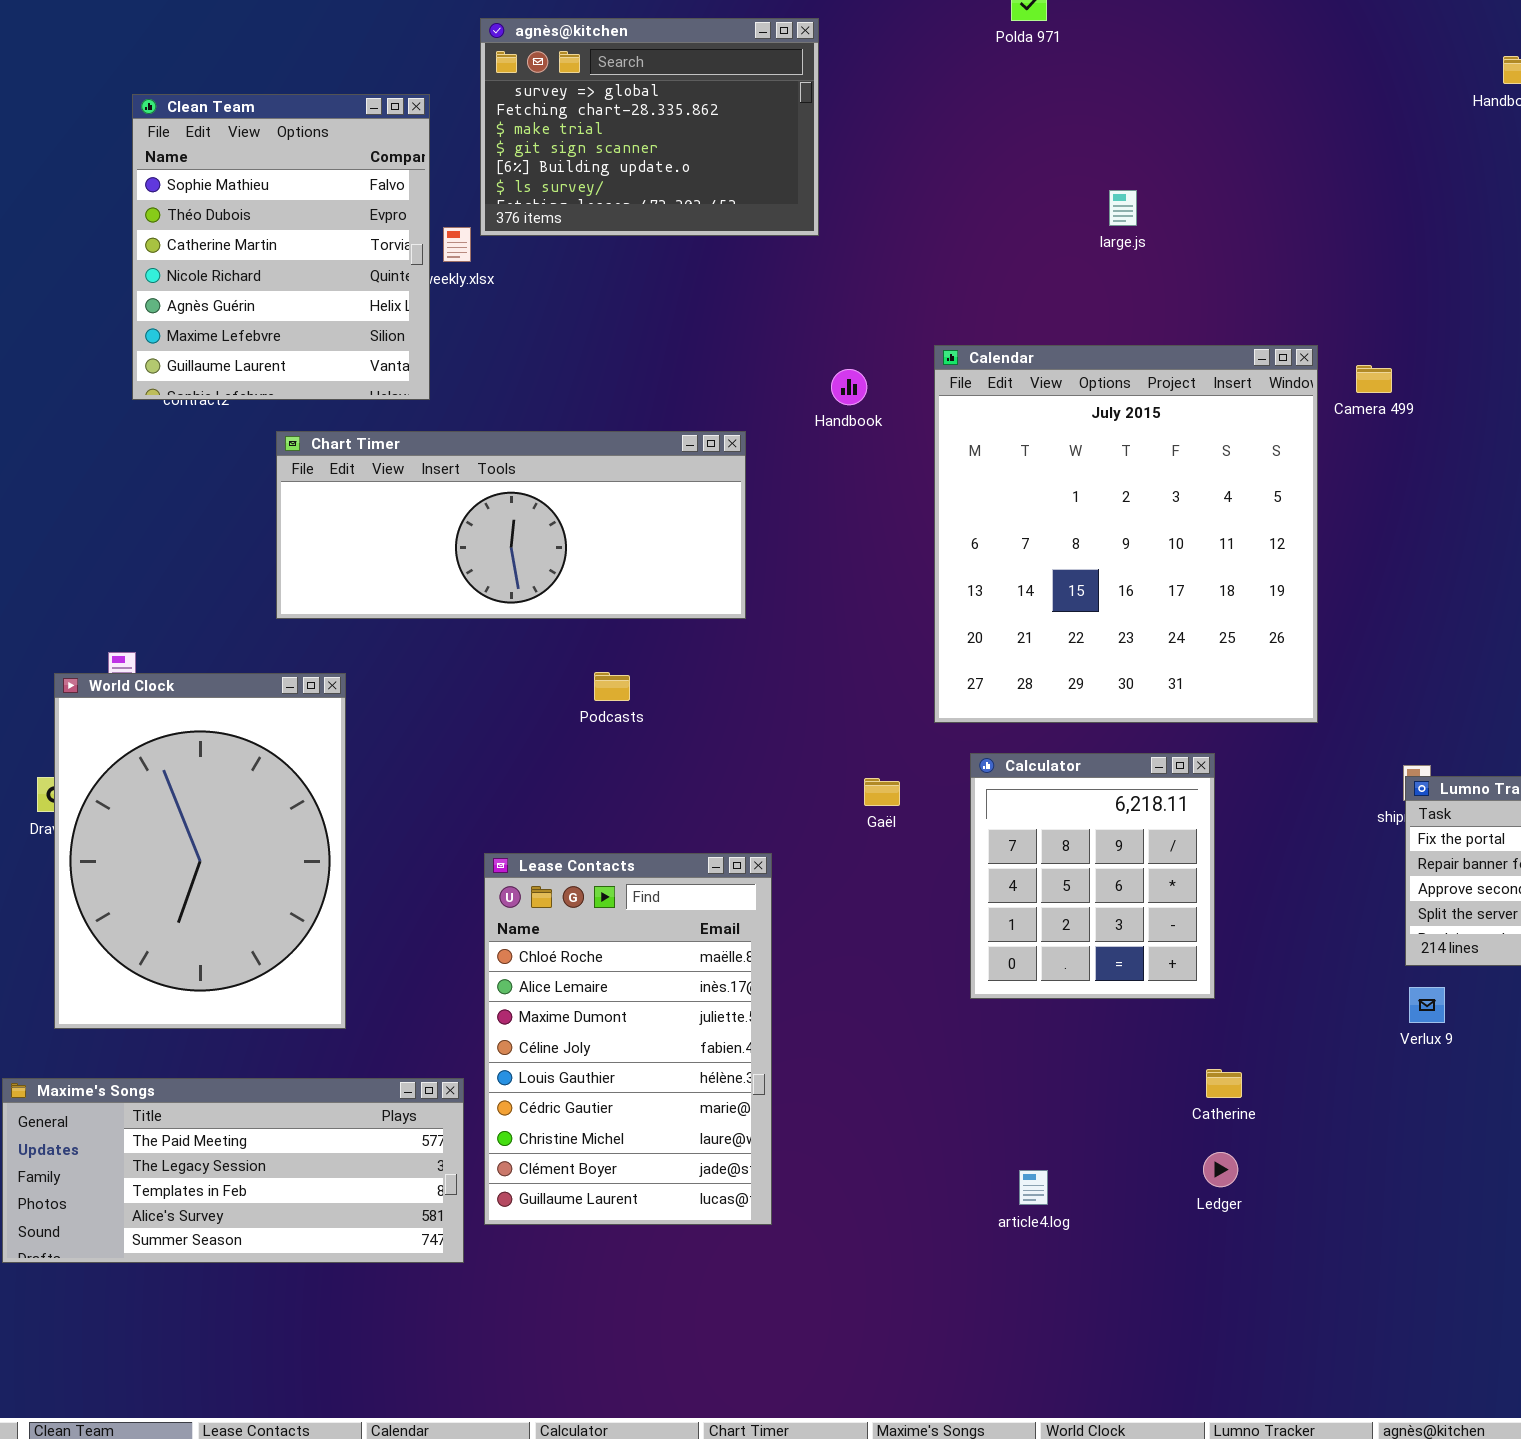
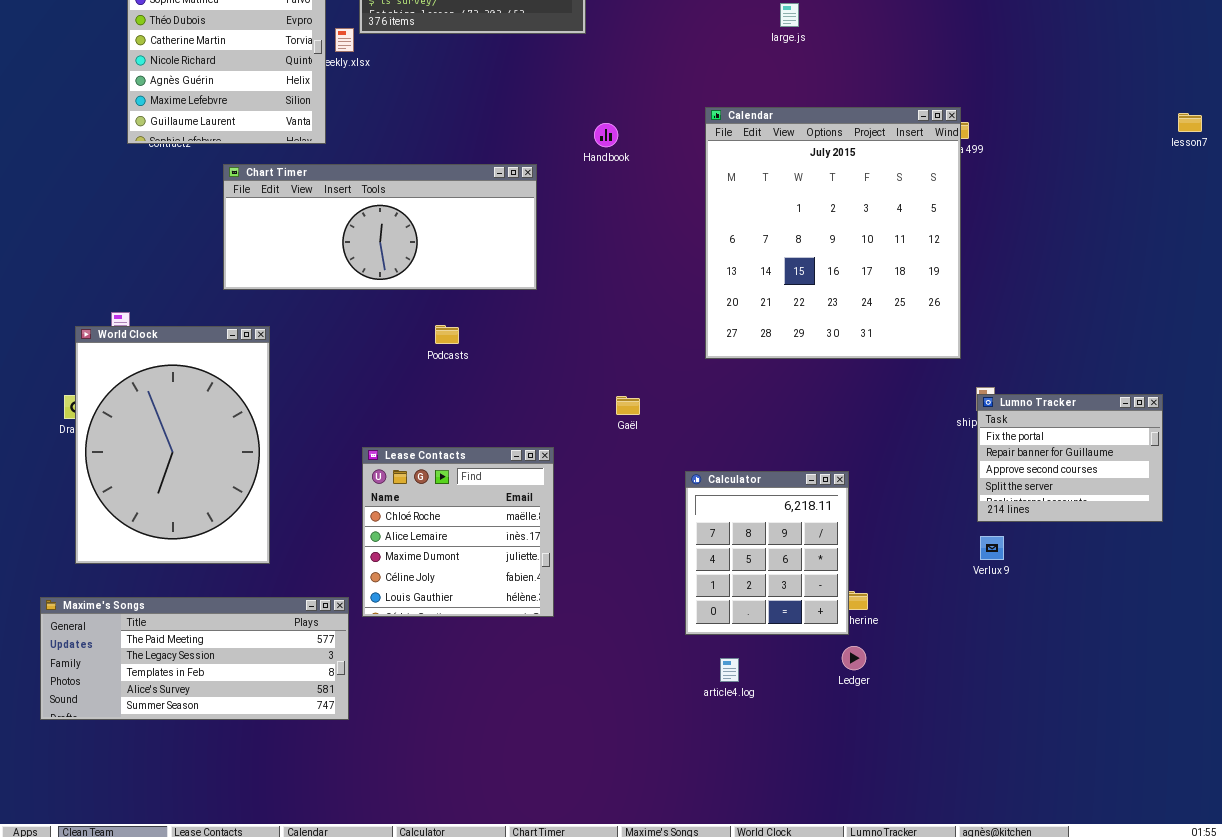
Calendar: [934,345,1318,723] -> [705,107,961,359], moved
Calculator: [970,753,1215,999] -> [685,471,849,635], moved
Lease Contacts: [484,853,772,1225] -> [362,447,554,617], resized

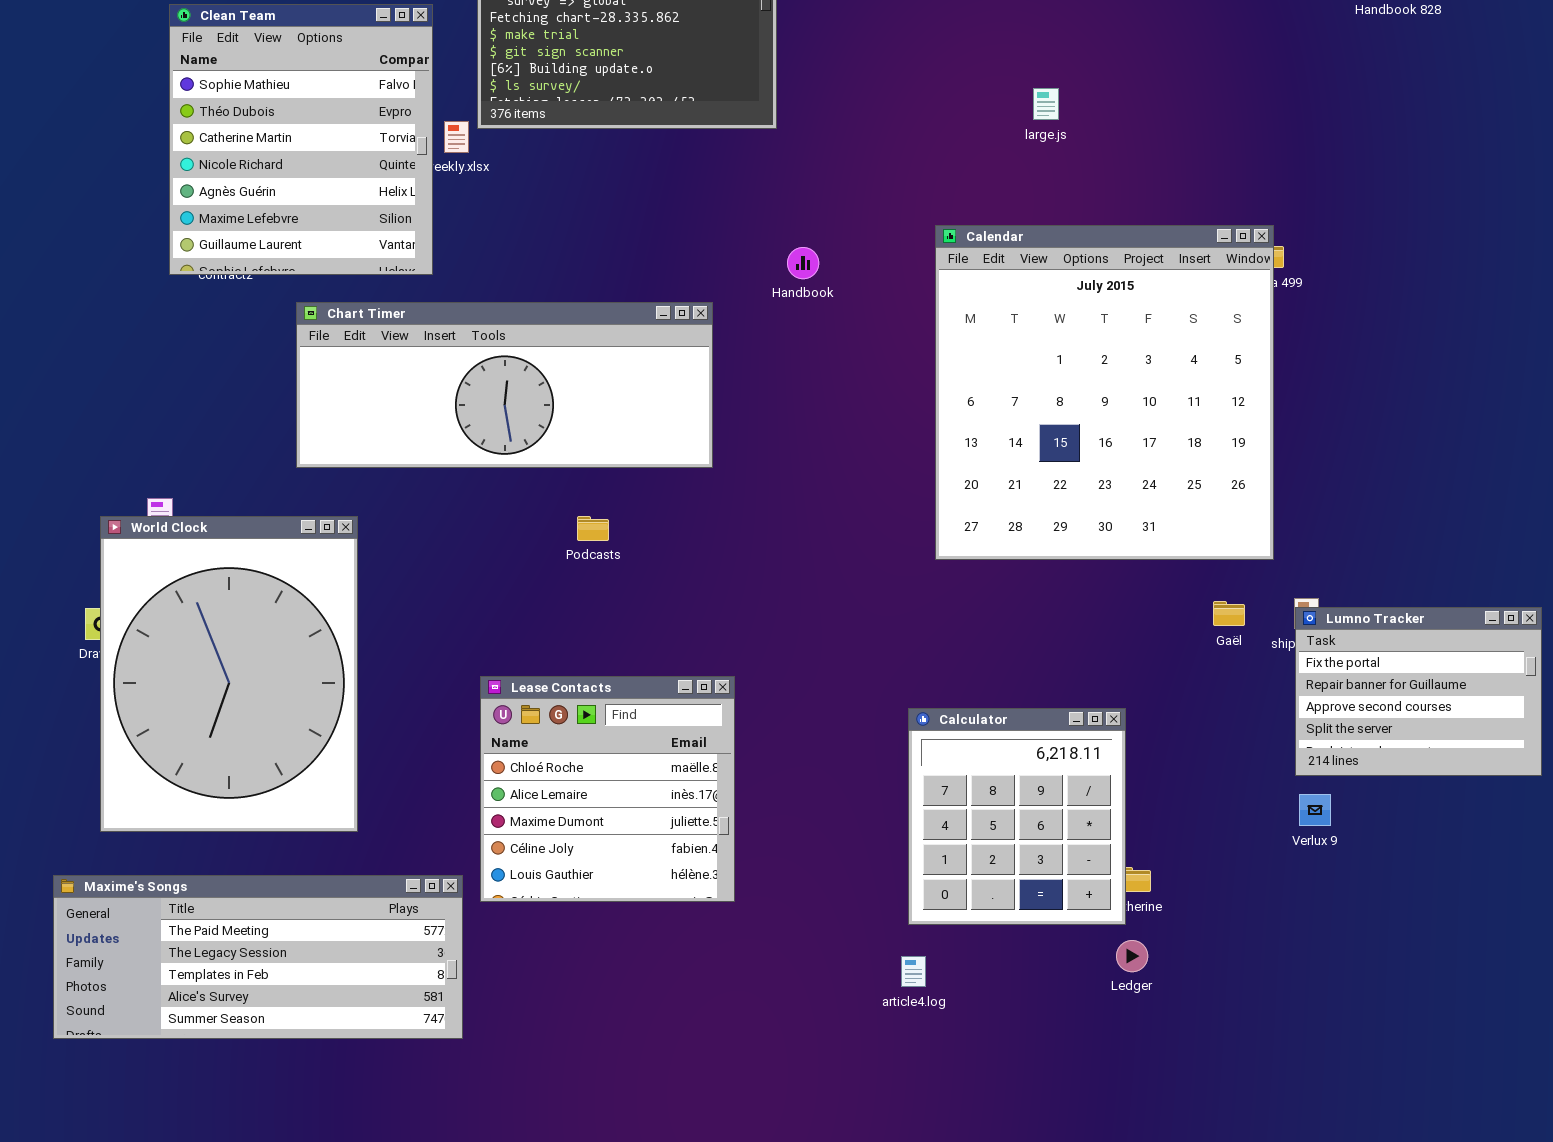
Gaël: [616,396,640,415] -> [1213,601,1245,626], moved
article4.log: [720,658,739,682] -> [901,956,926,987], moved

